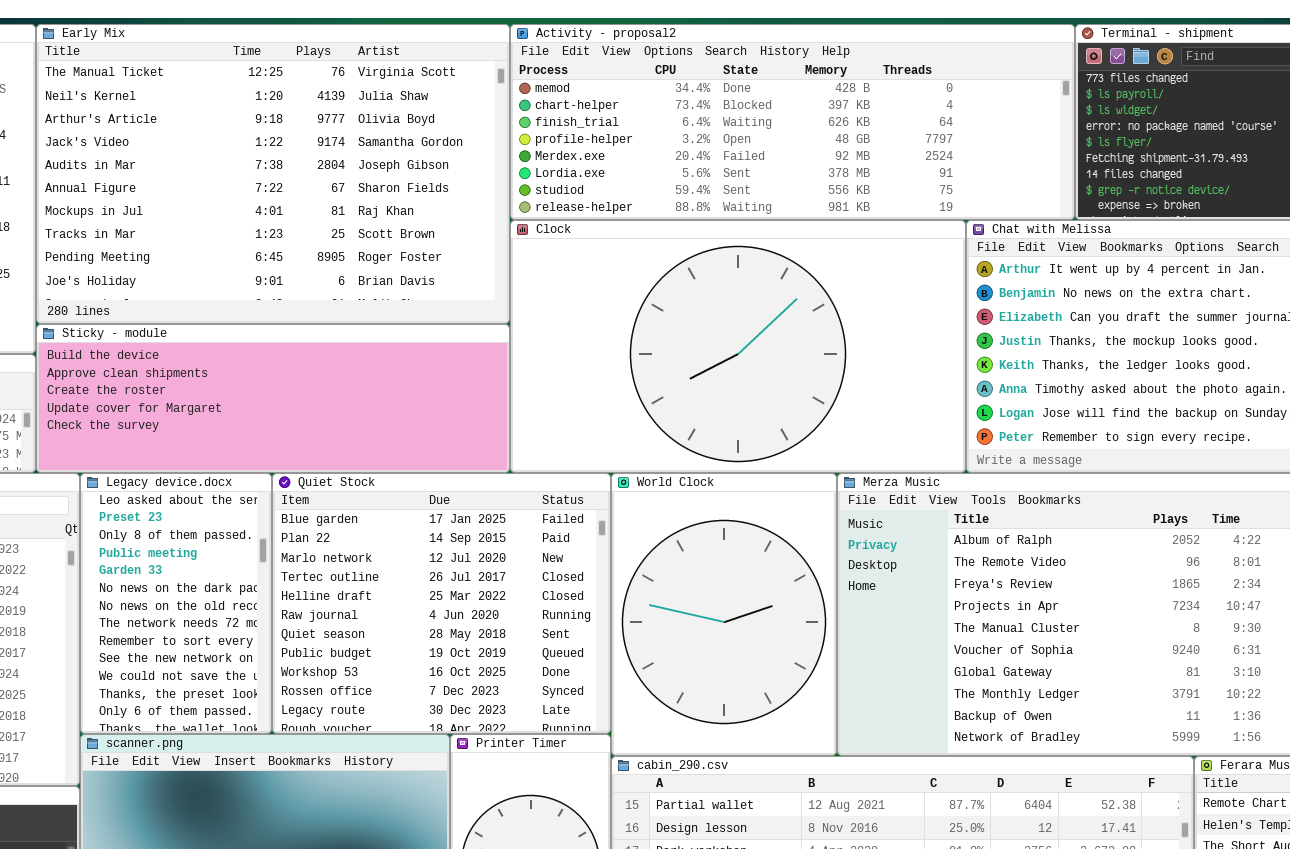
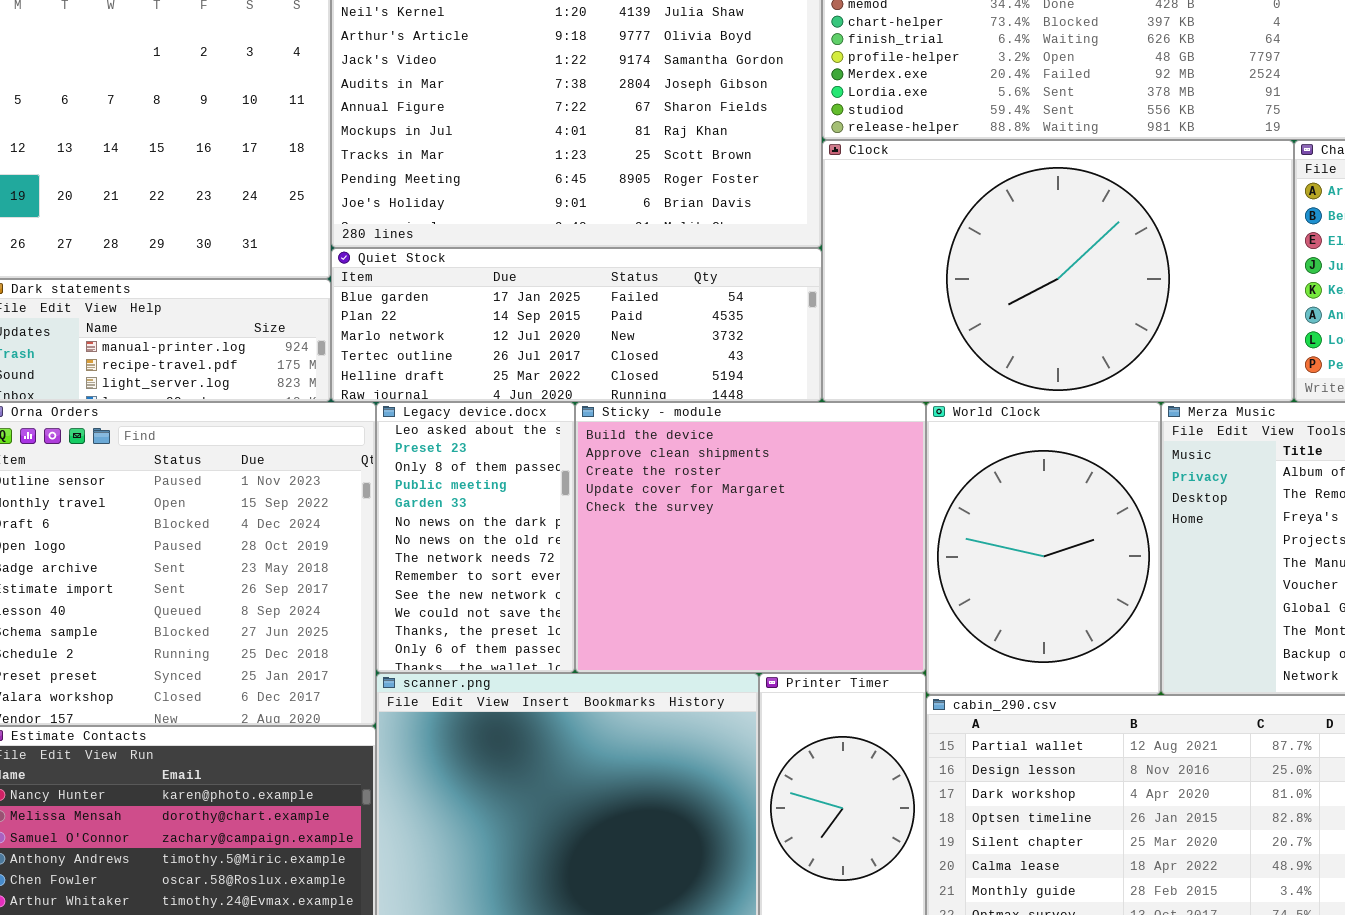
Sticky - module: [36,324,510,473] -> [575,402,926,673], moved, resized
Quiet Stock: [272,473,611,734] -> [331,248,822,402], moved, resized

